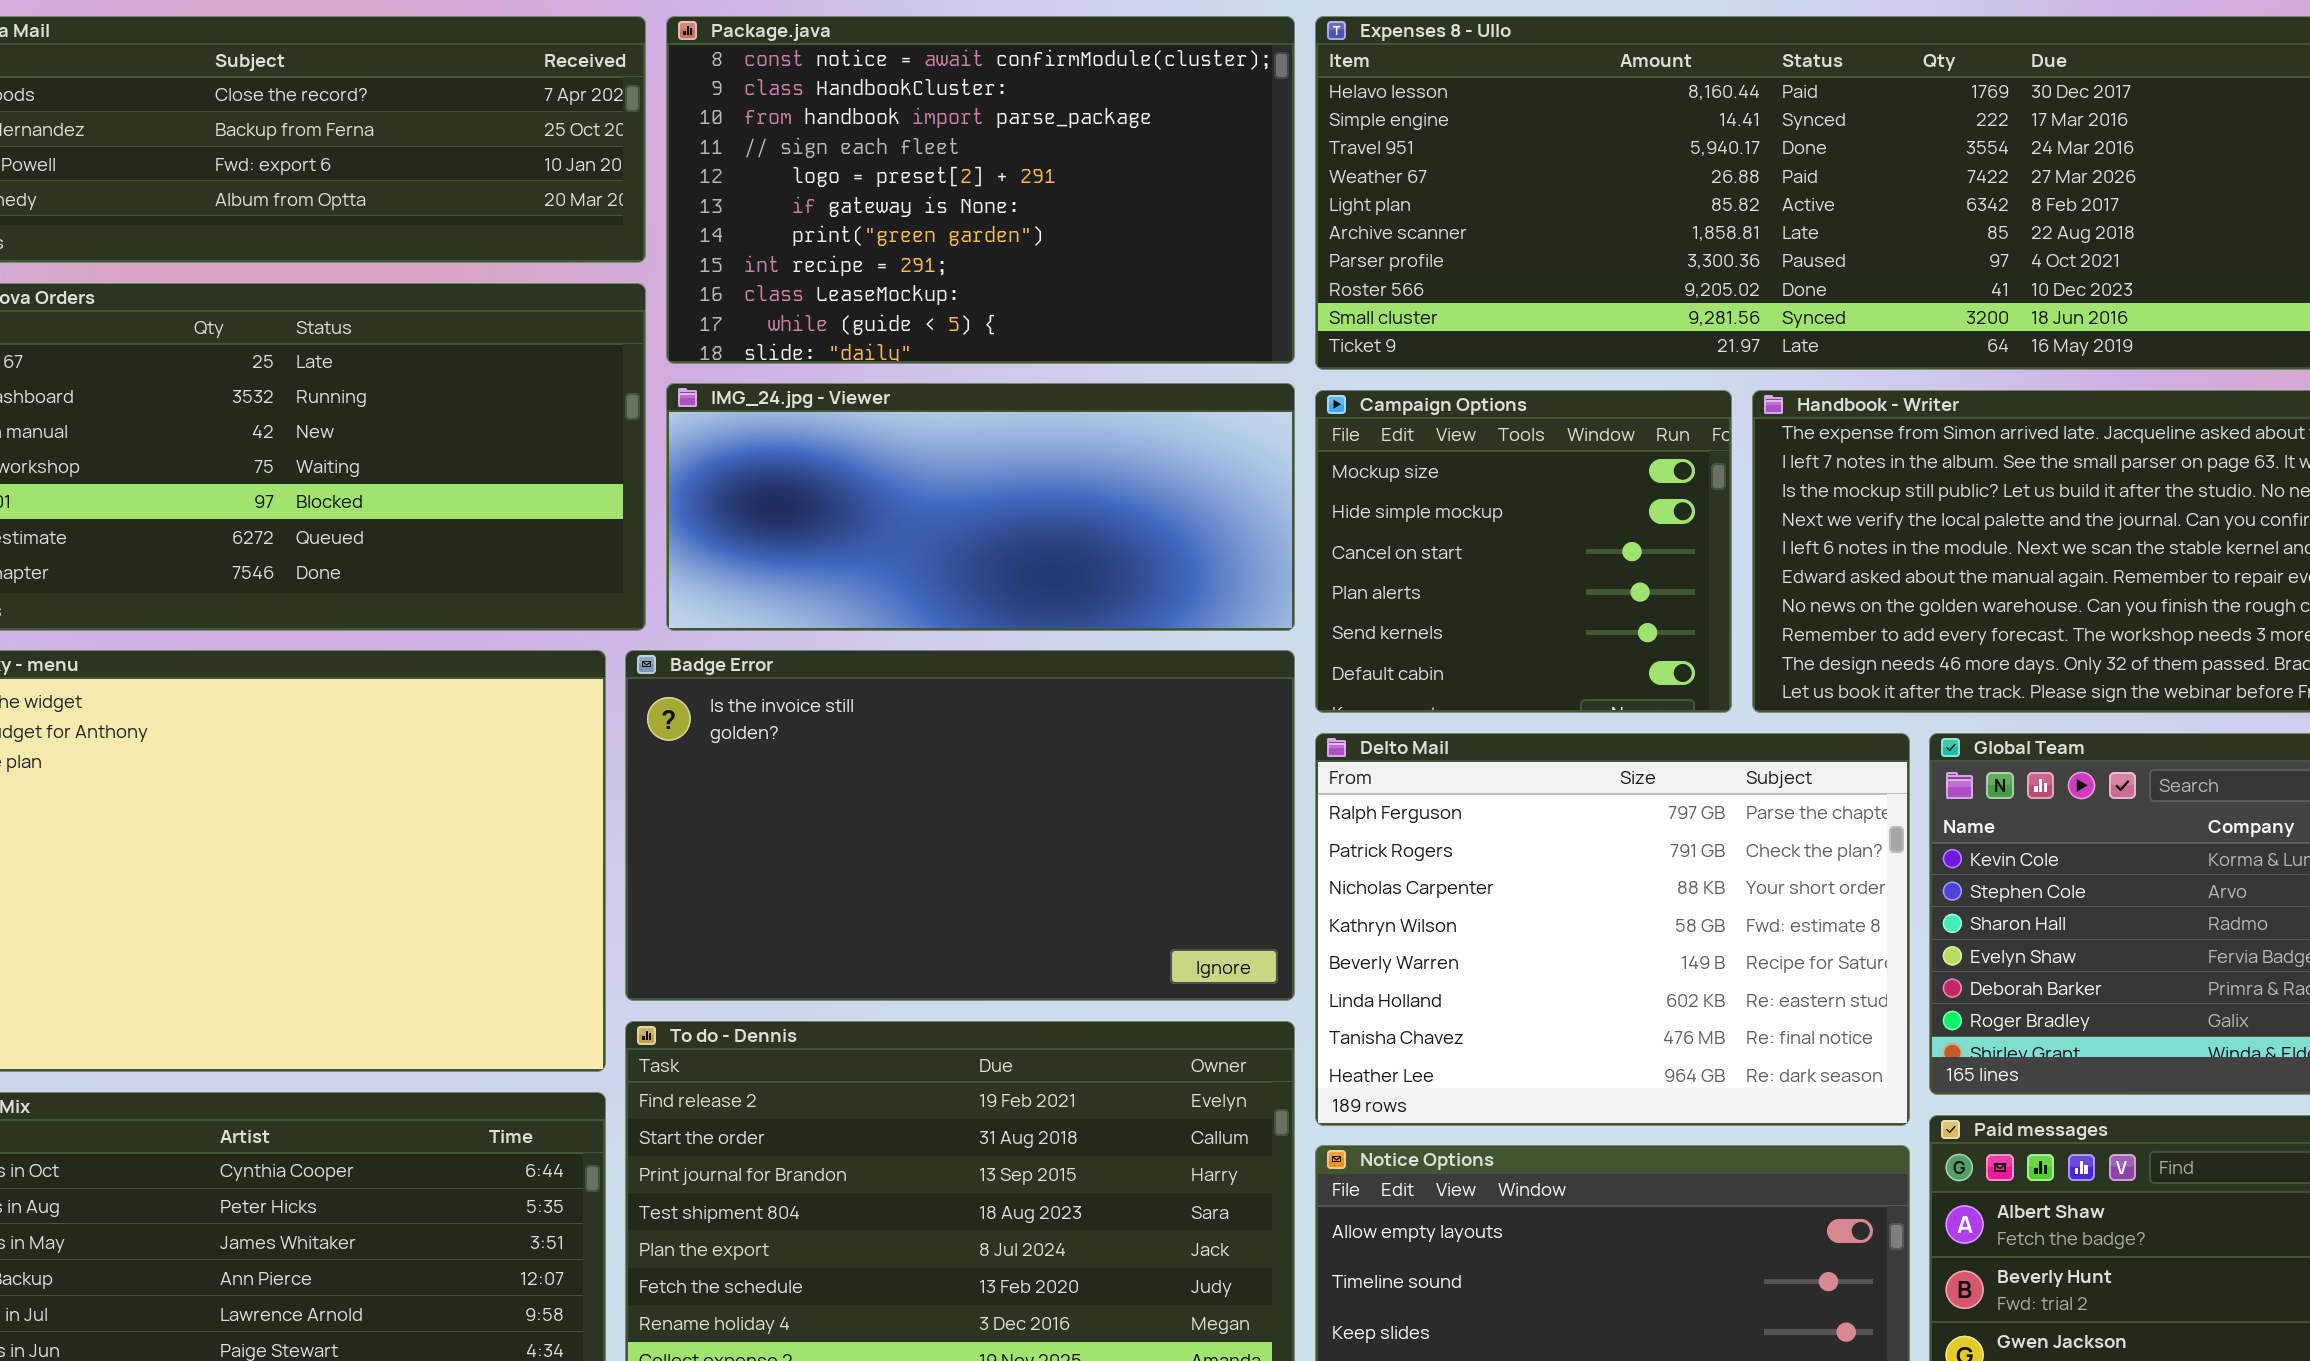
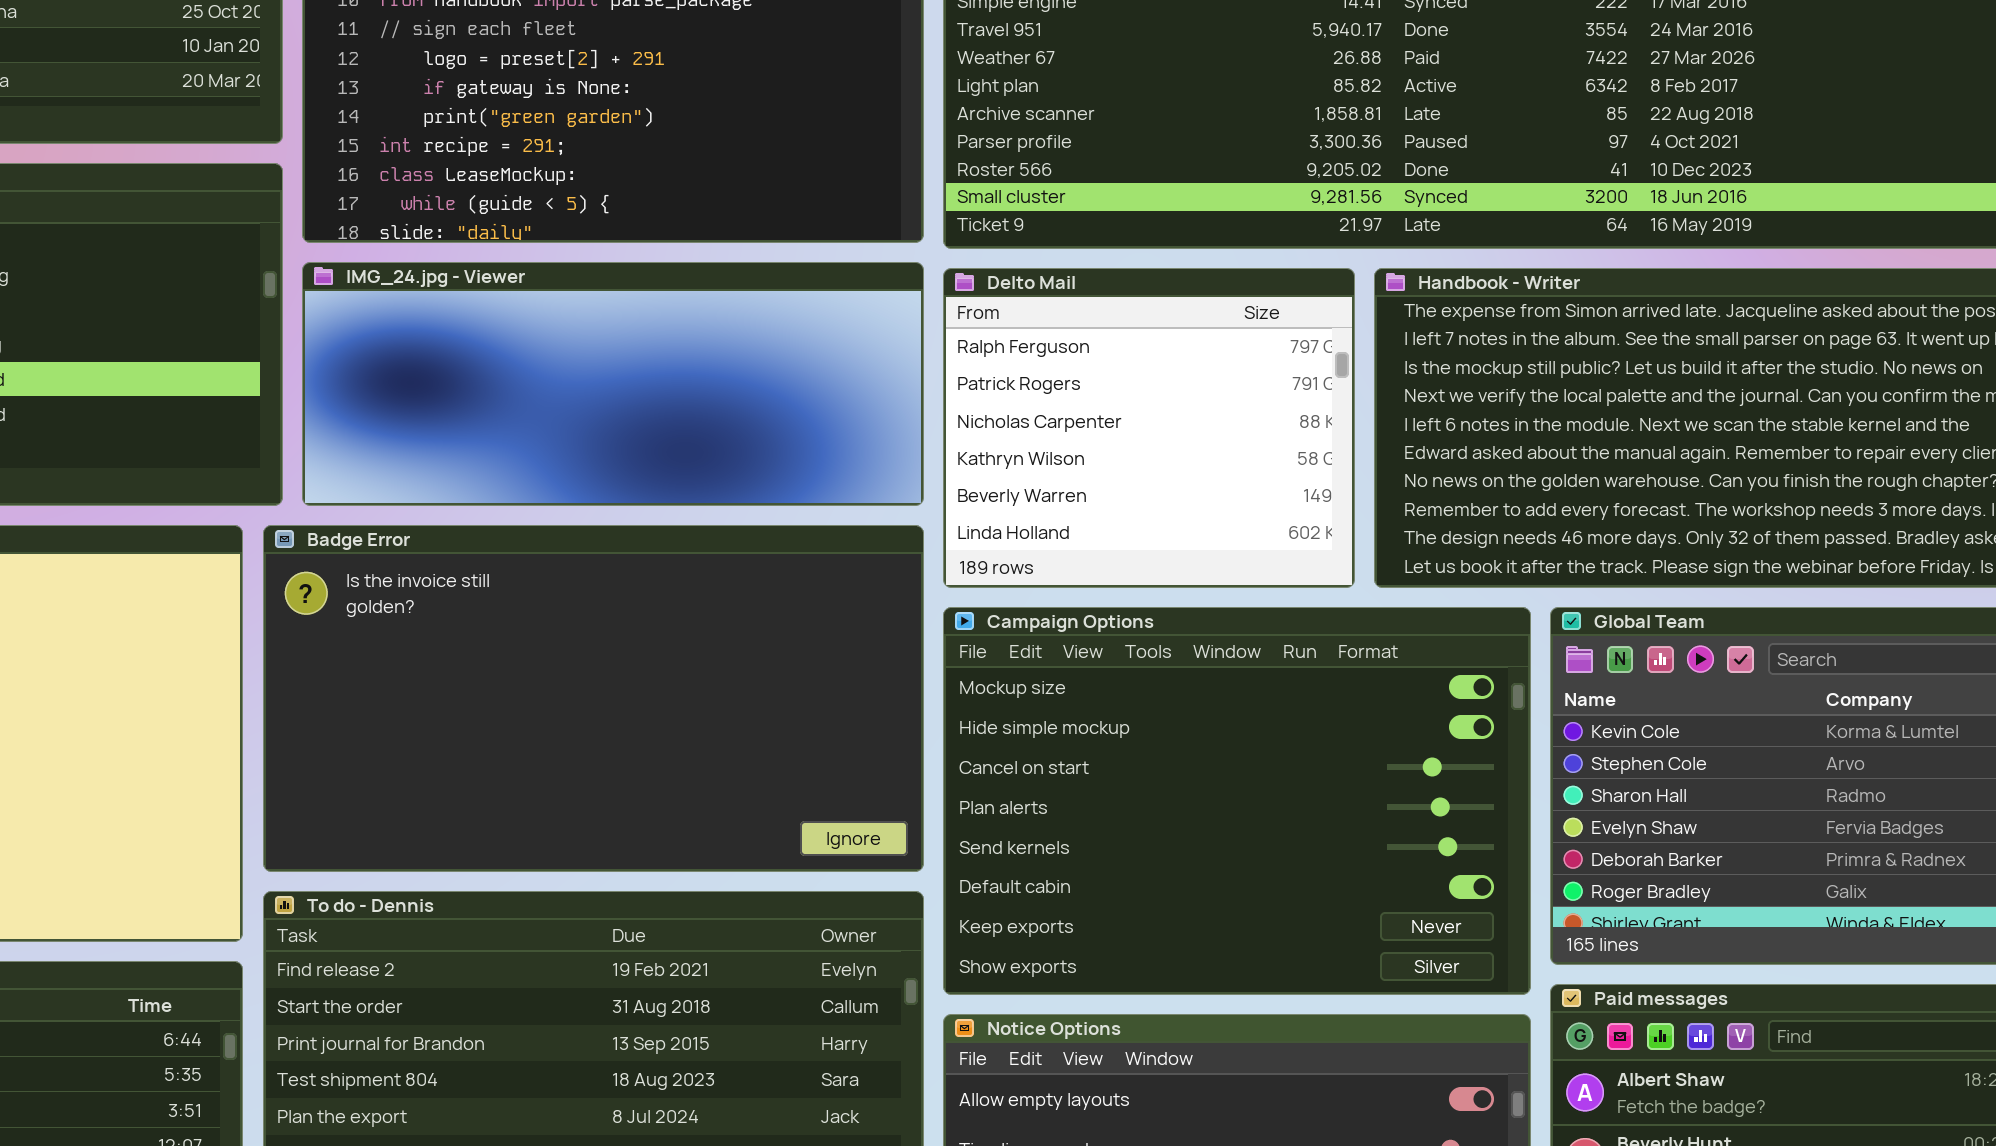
Campaign Options: [1315,390,1732,713] -> [943,607,1531,995], moved, resized
Delto Mail: [1315,733,1910,1126] -> [943,268,1355,588], moved, resized

